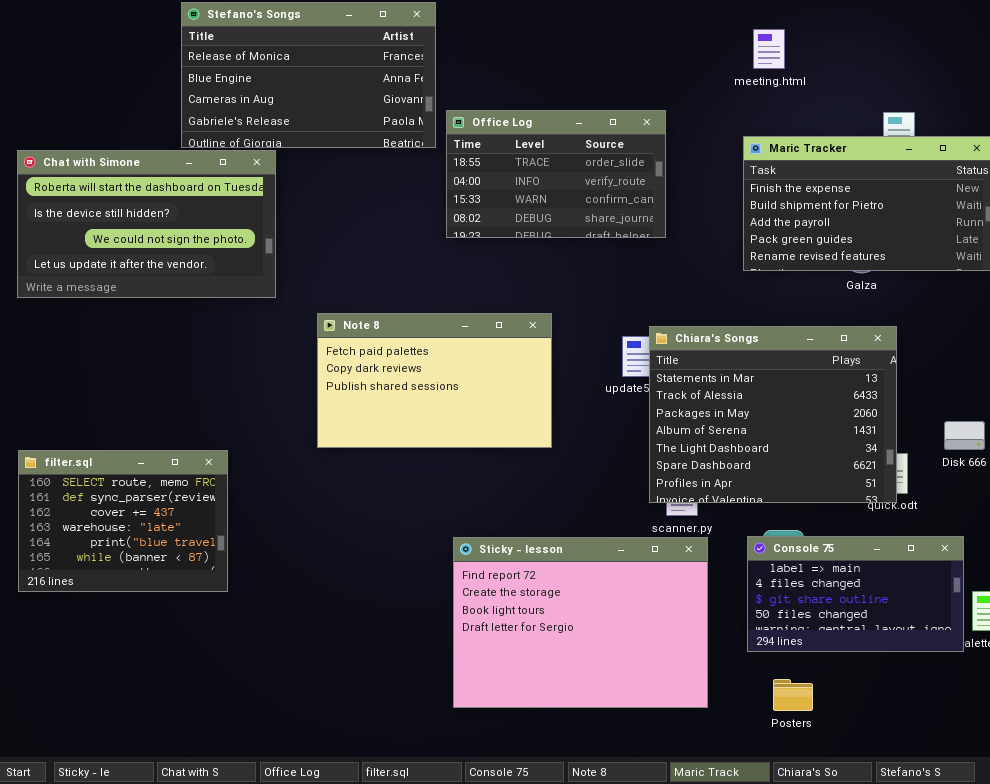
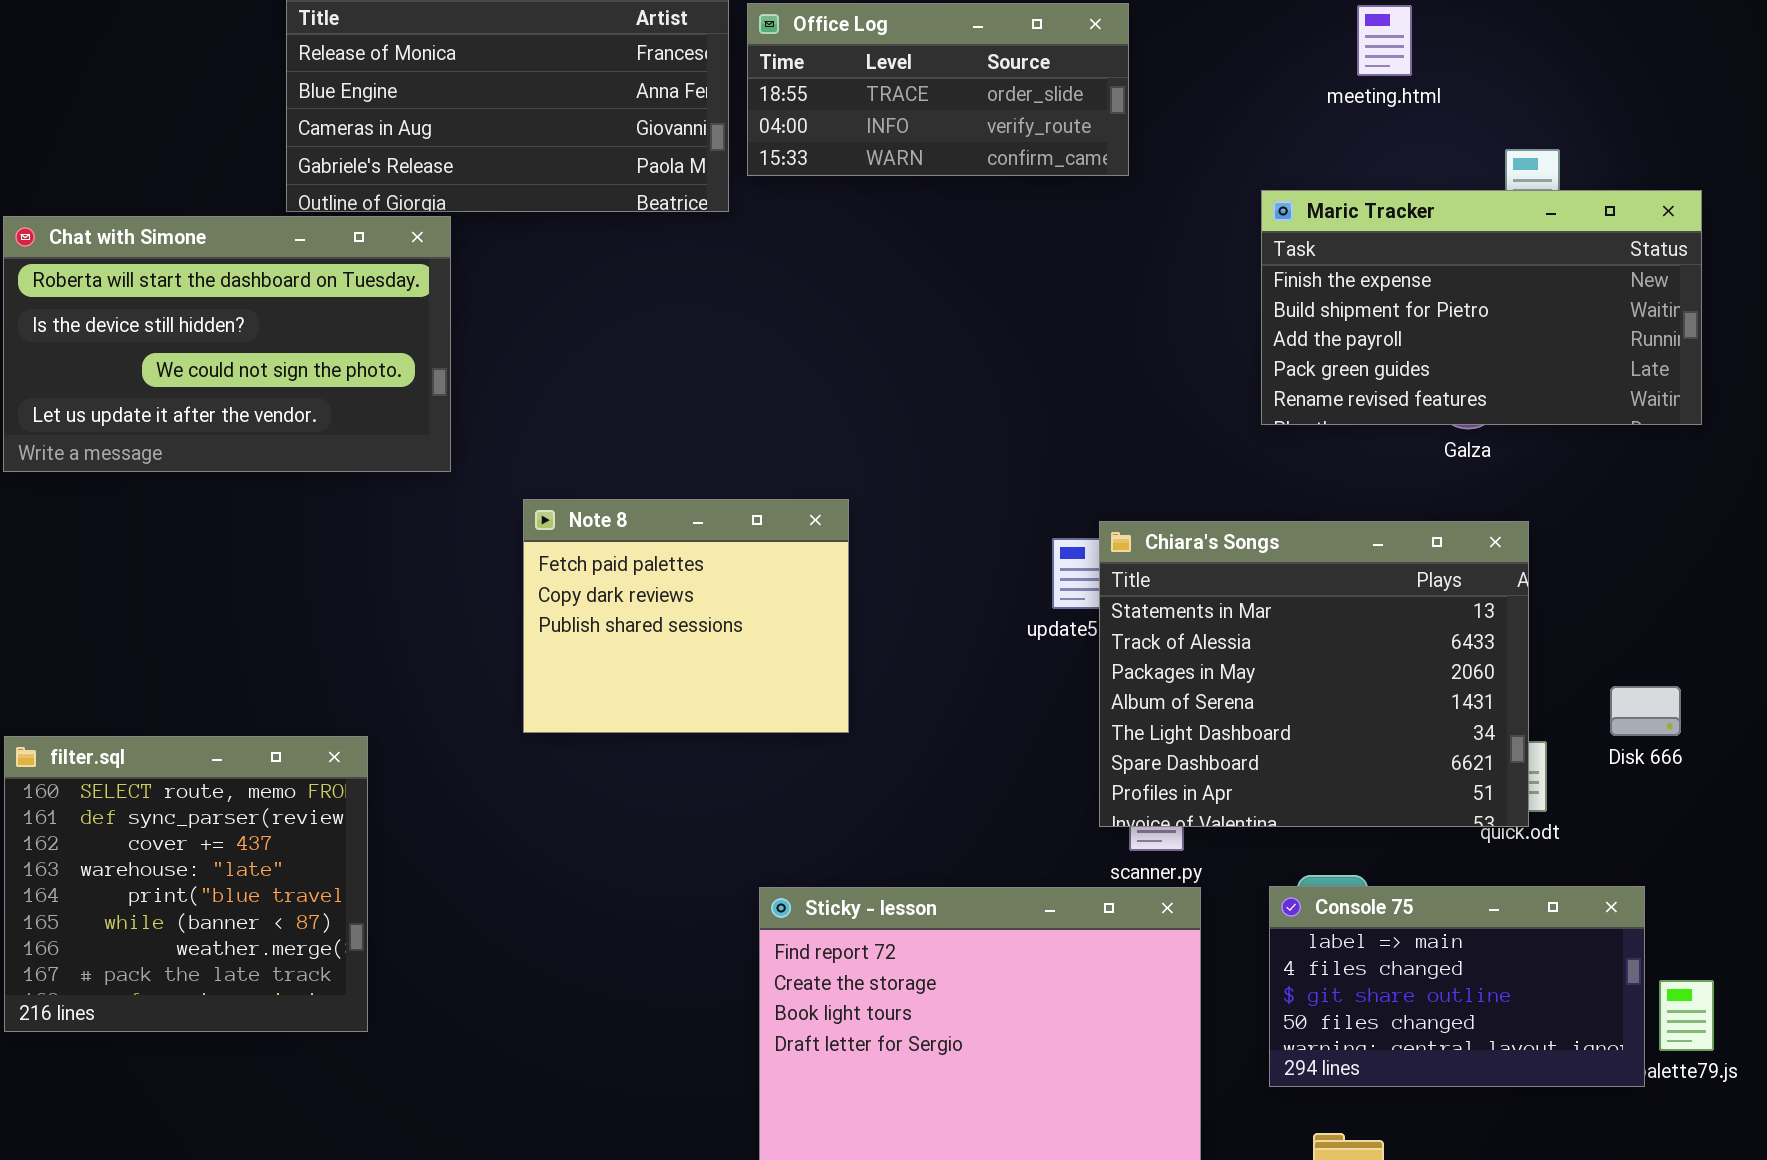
meeting.html: [753,29,785,69] -> [1357,5,1412,76], moved
Office Log: [446,110,666,238] -> [747,3,1129,176], moved, resized
Note 8: [317,313,552,448] -> [523,499,849,733], resized
filter.sql: [18,450,228,592] -> [4,736,368,1032], resized

